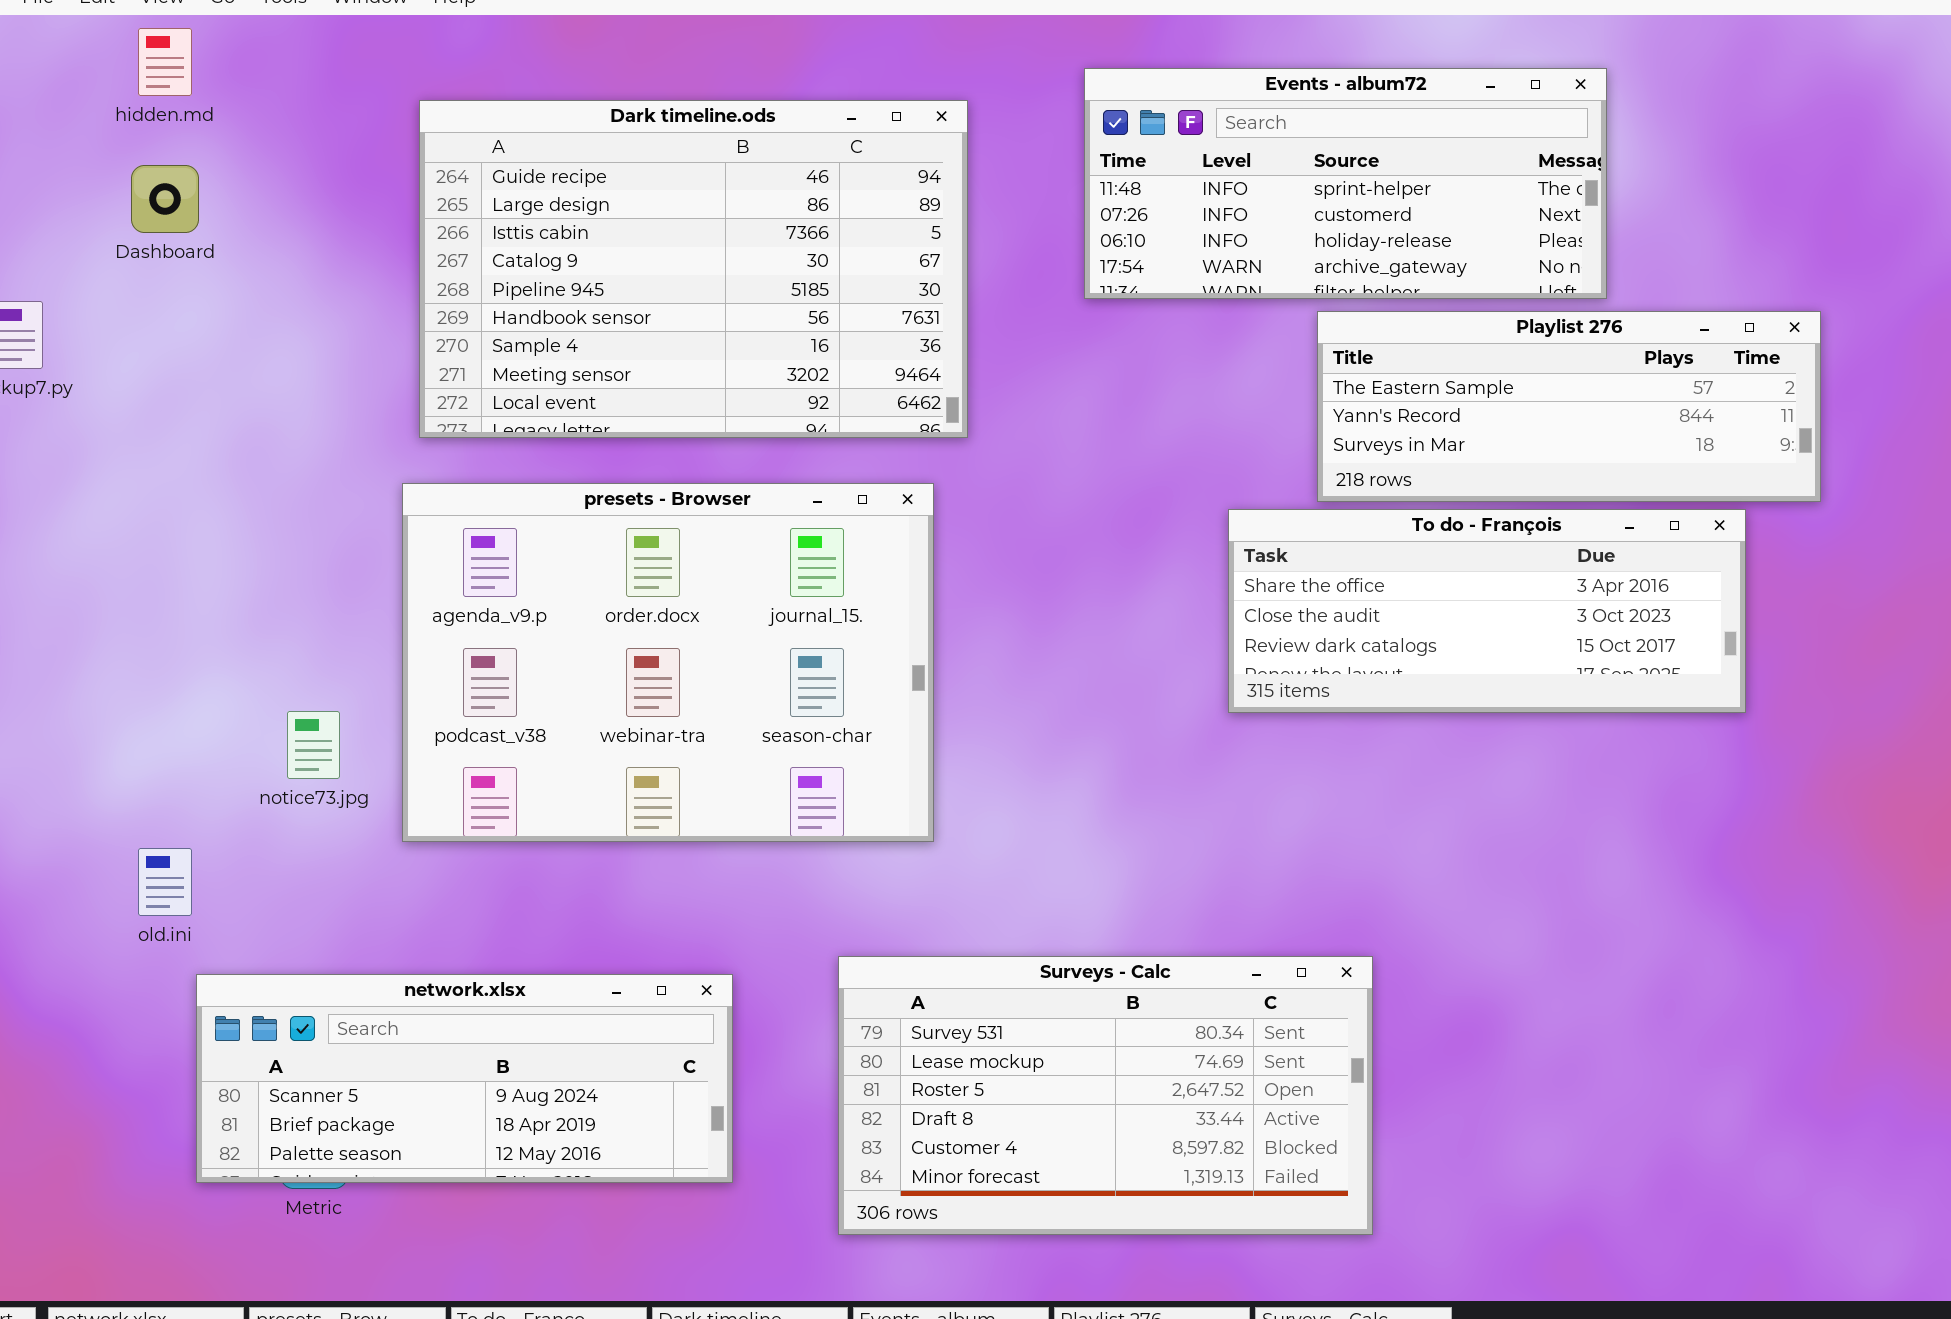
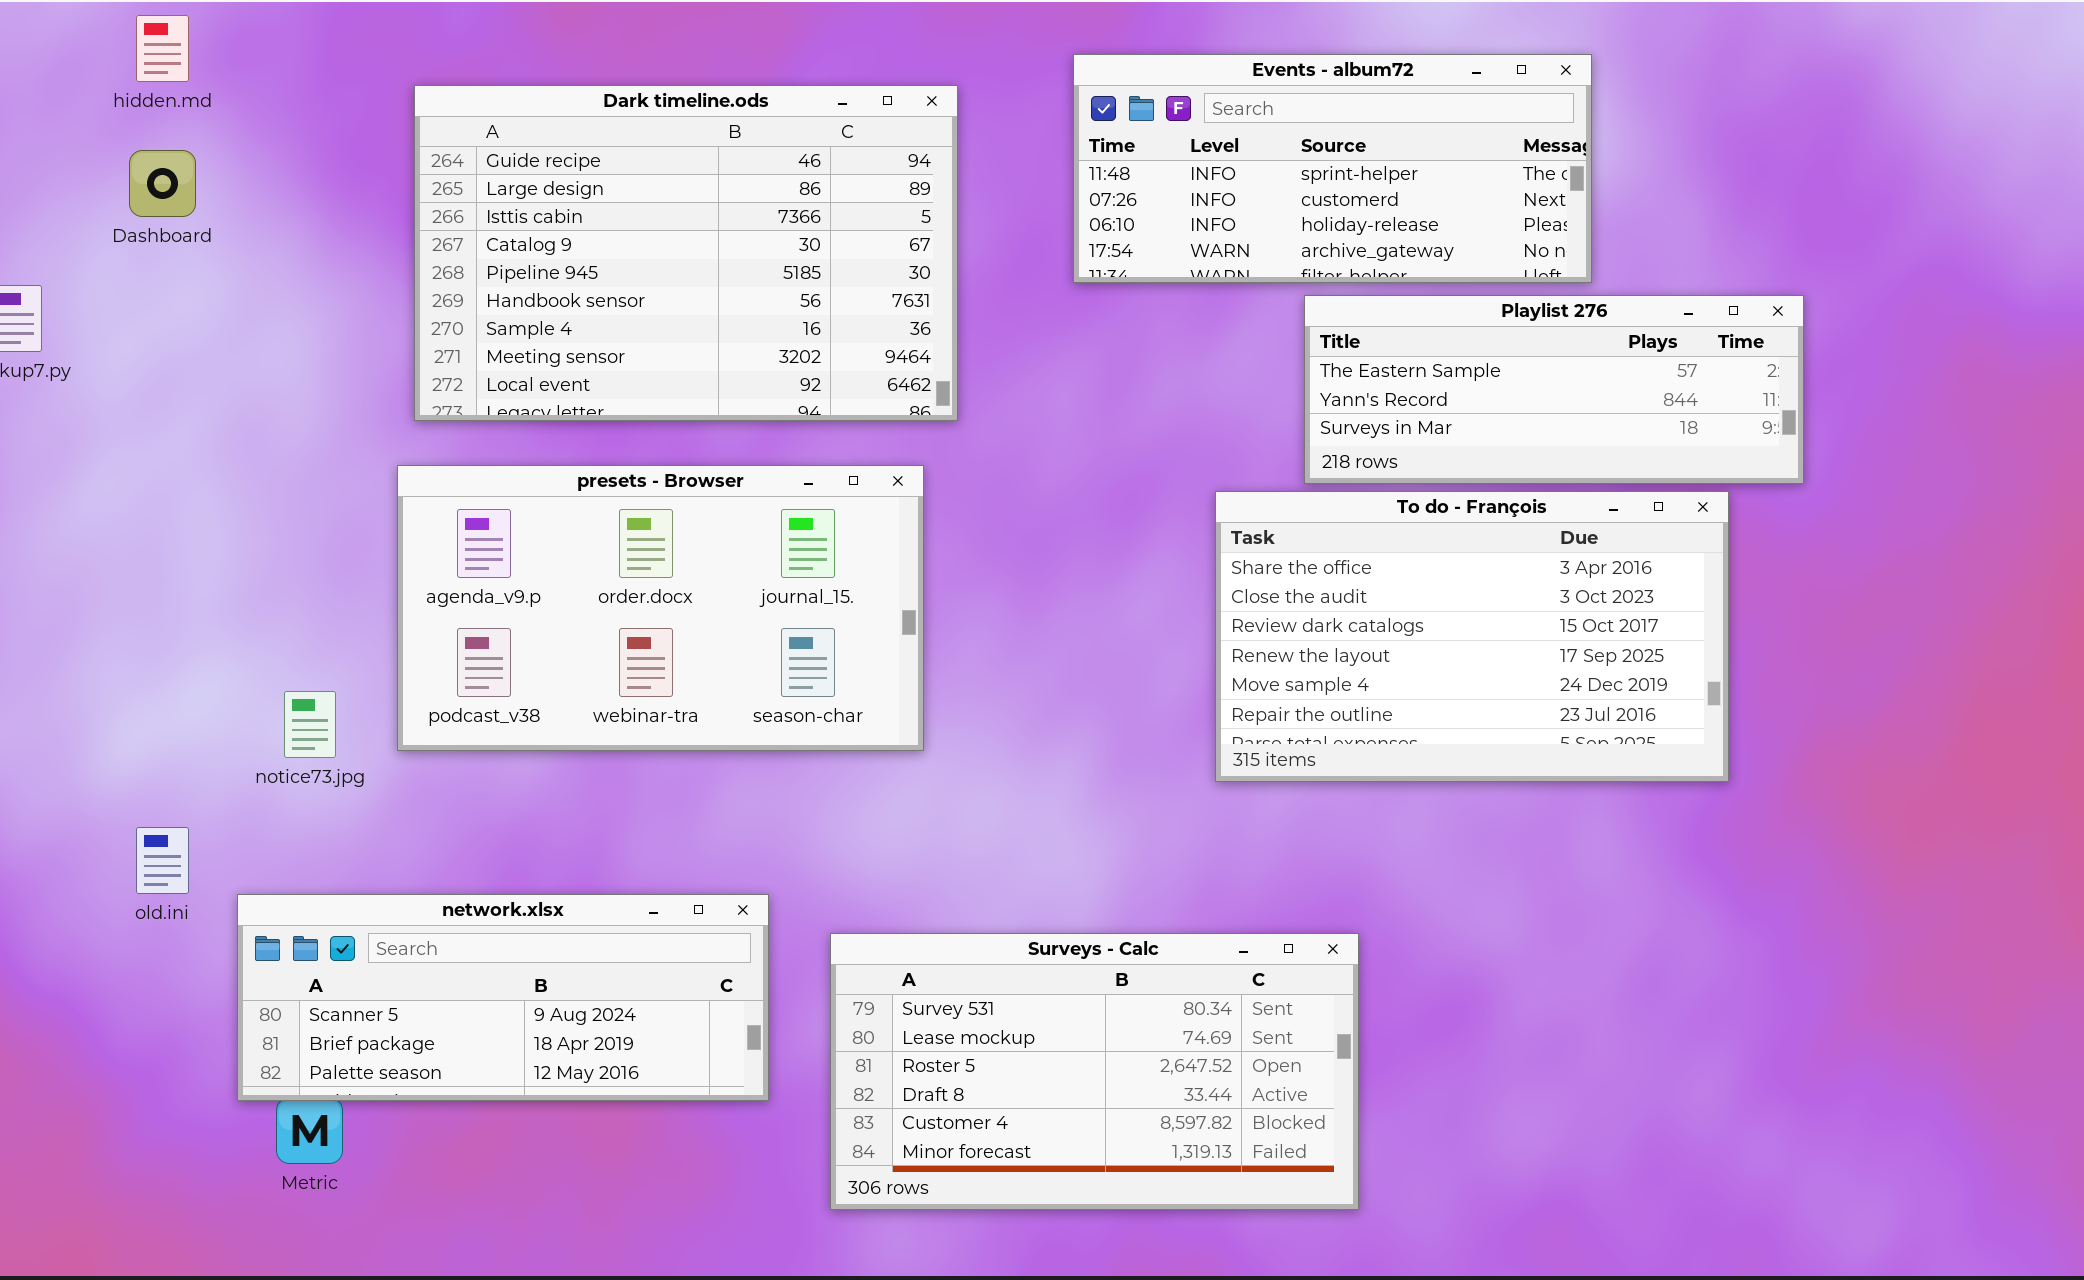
presets - Browser: [402,483,934,842] -> [397,465,924,751], resized
To do - François: [1228,509,1746,713] -> [1215,491,1729,782], resized
network.xlsx: [196,974,733,1183] -> [237,894,769,1101], moved

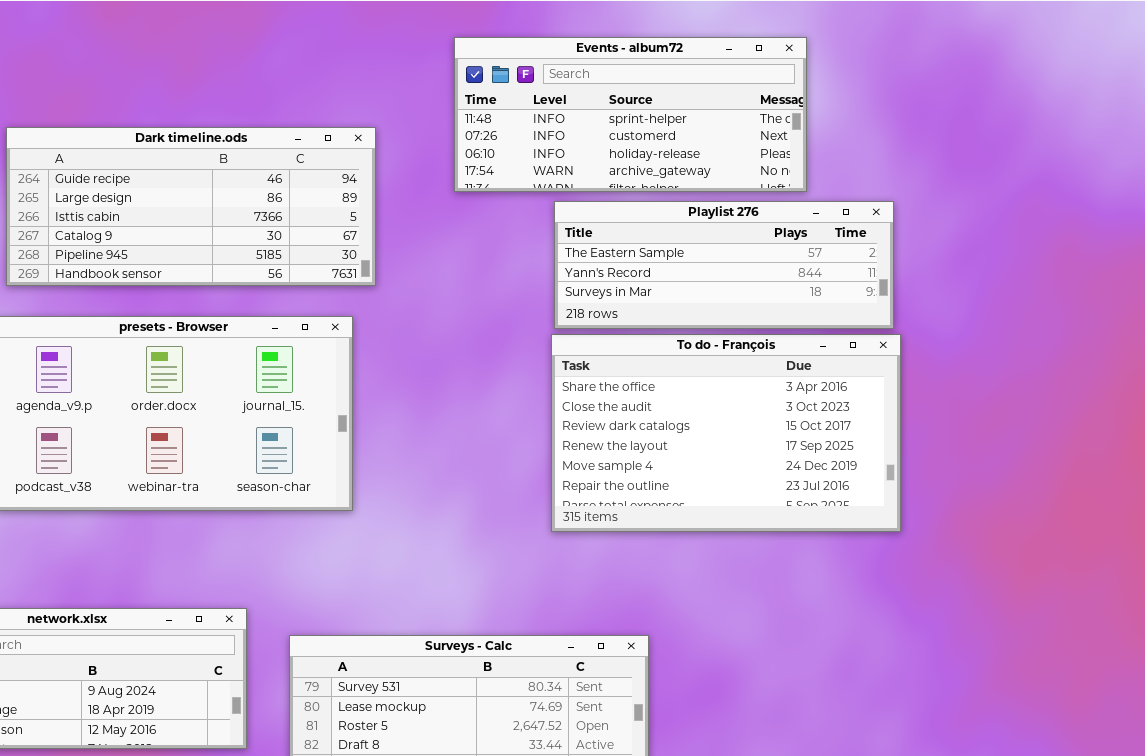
Dark timeline.ods: [414,85,958,421] -> [6,127,376,286], resized
Playlist 276: [1304,295,1804,484] -> [554,201,894,329], moved

